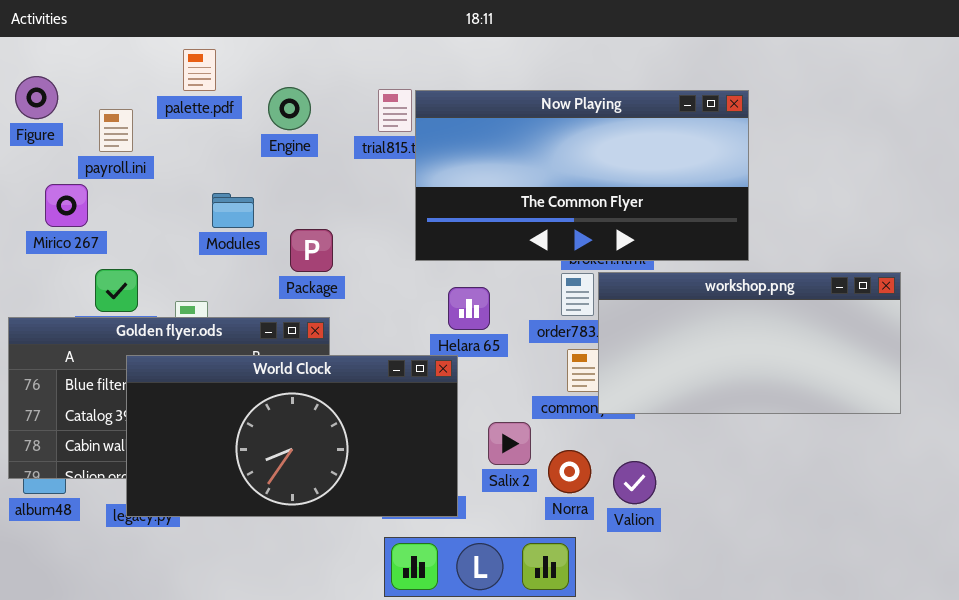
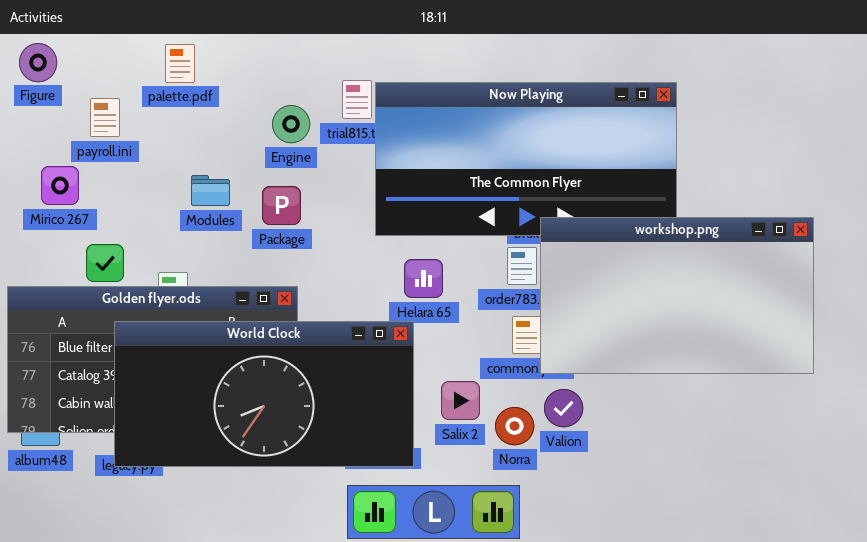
Figure: [15,76,58,119] -> [19,43,57,82], moved
Engine: [268,87,311,130] -> [272,105,310,143], moved
Package: [290,229,333,272] -> [262,186,301,225], moved
workshop.png: [598,272,901,414] -> [540,217,814,374], resized
Valion: [613,461,656,504] -> [544,389,583,427], moved

